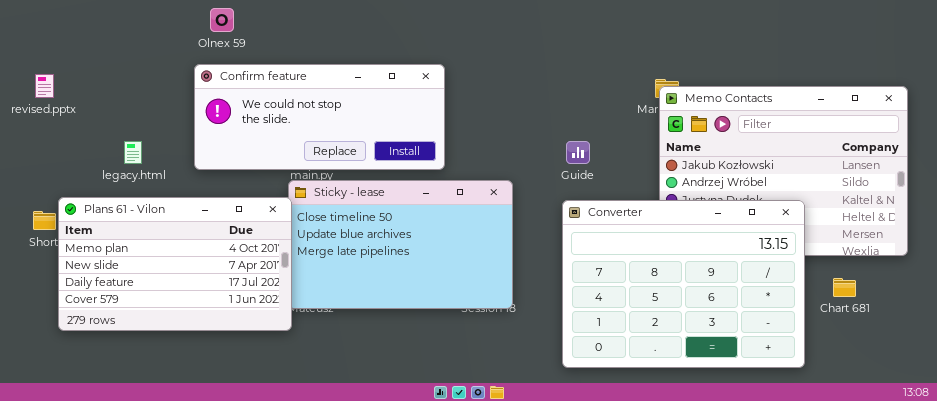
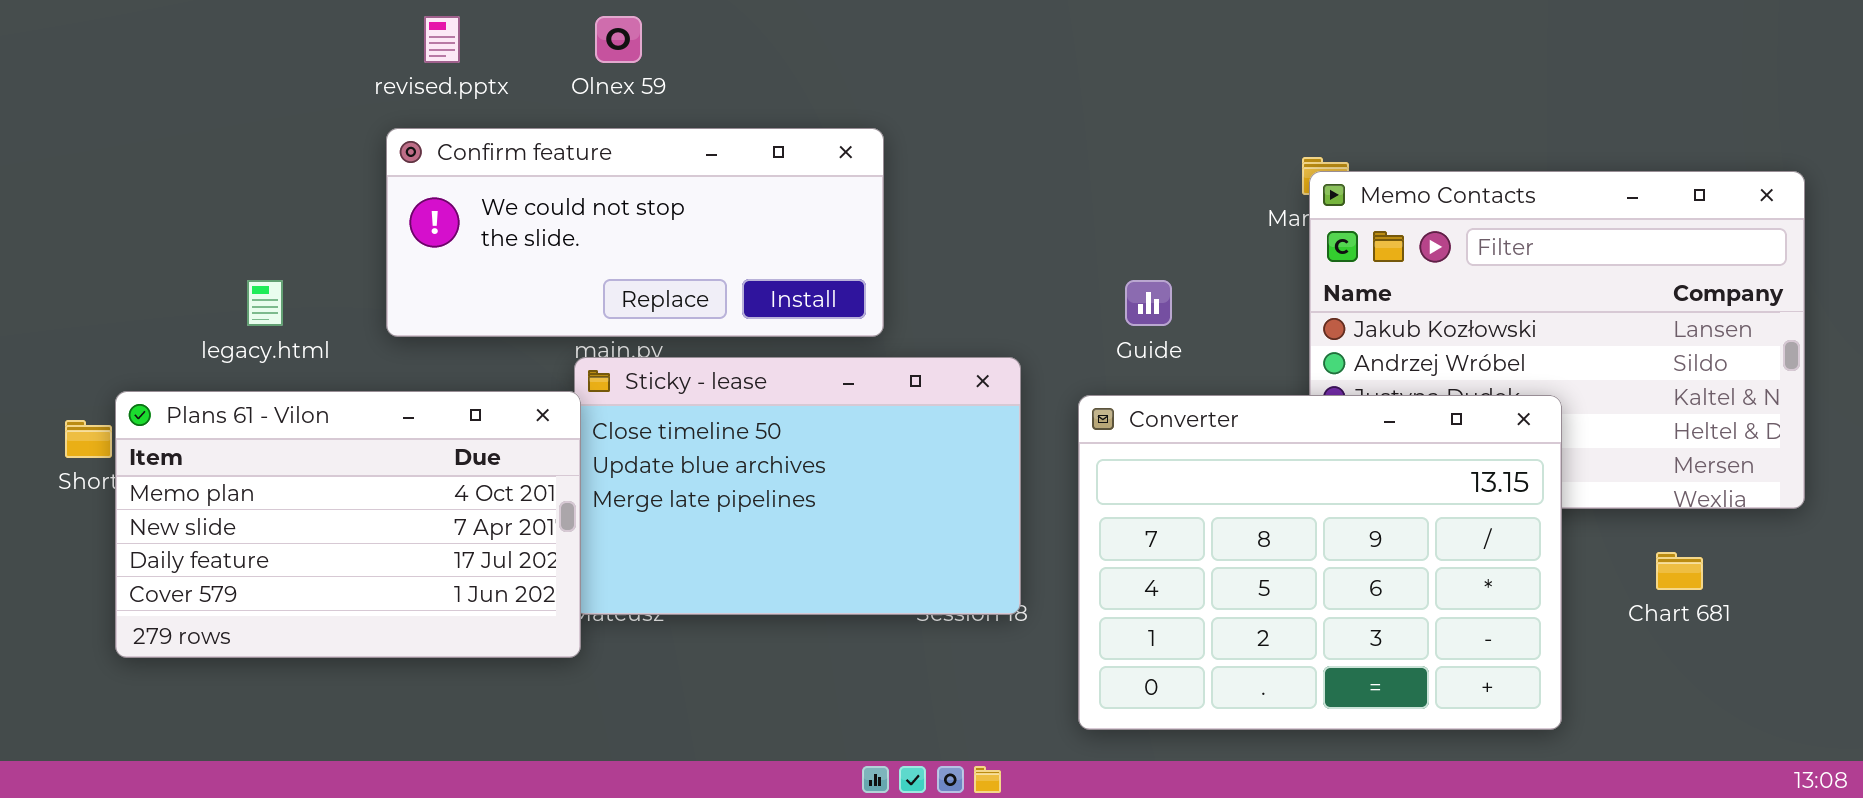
Olnex 59: [210,8,234,32] -> [595,16,642,63], moved
revised.pptx: [35,74,54,98] -> [424,16,460,63], moved
Converter: [562,200,805,368] -> [1078,395,1562,730], moved

